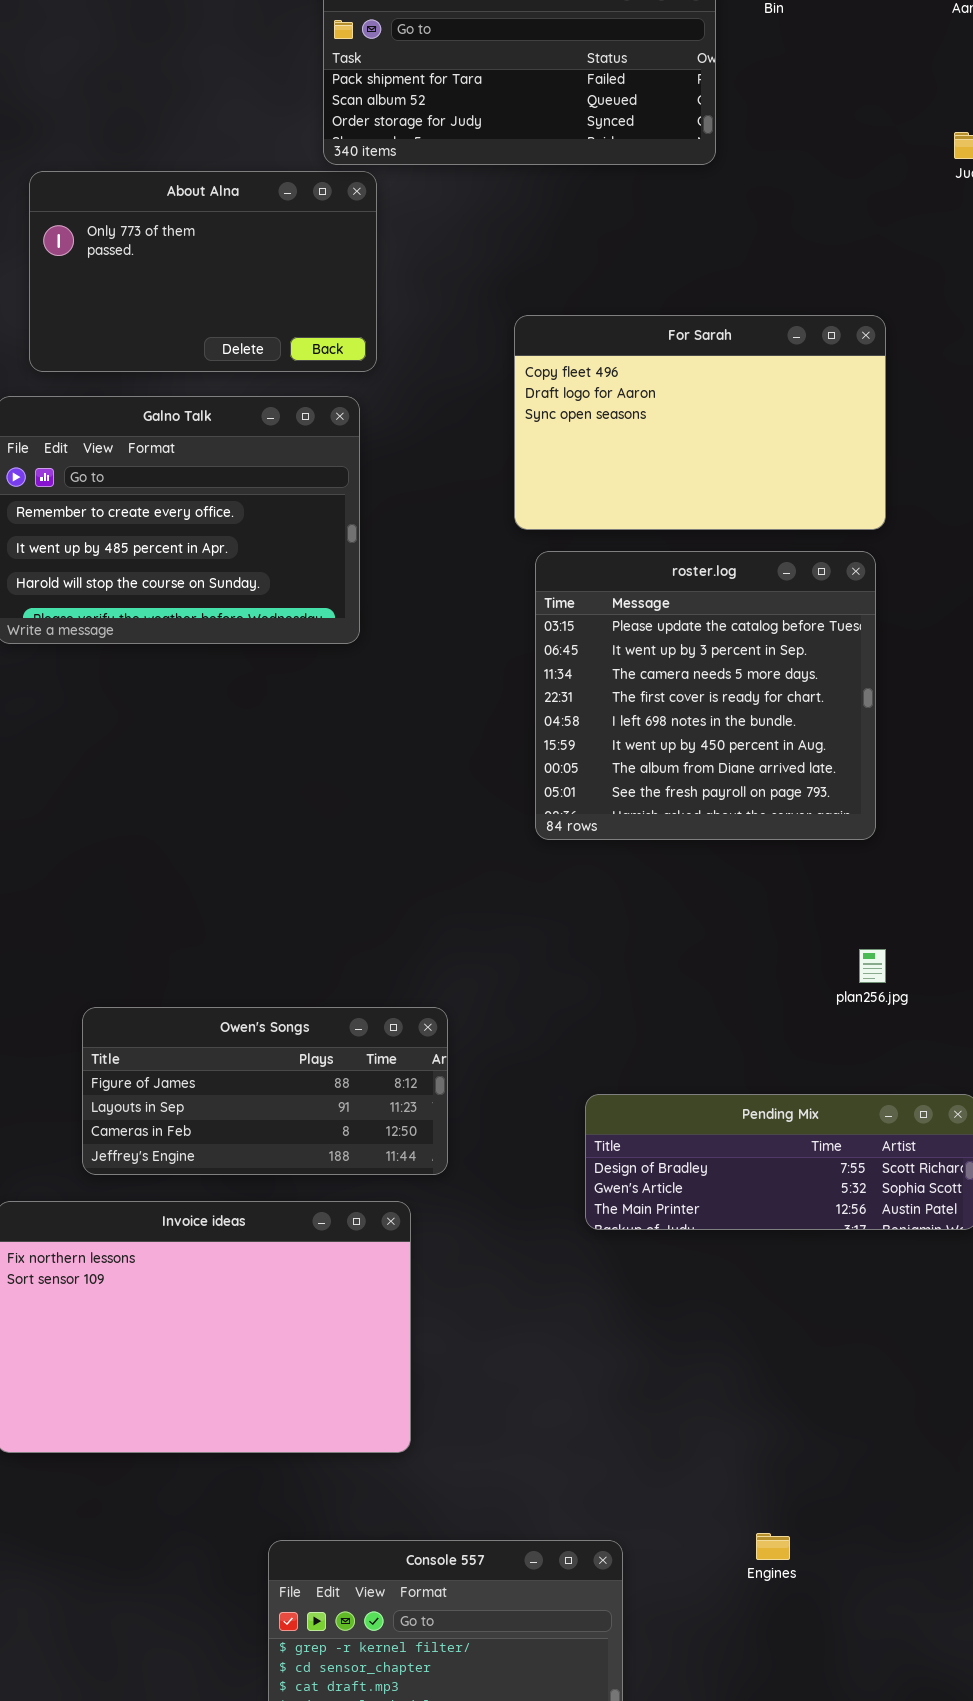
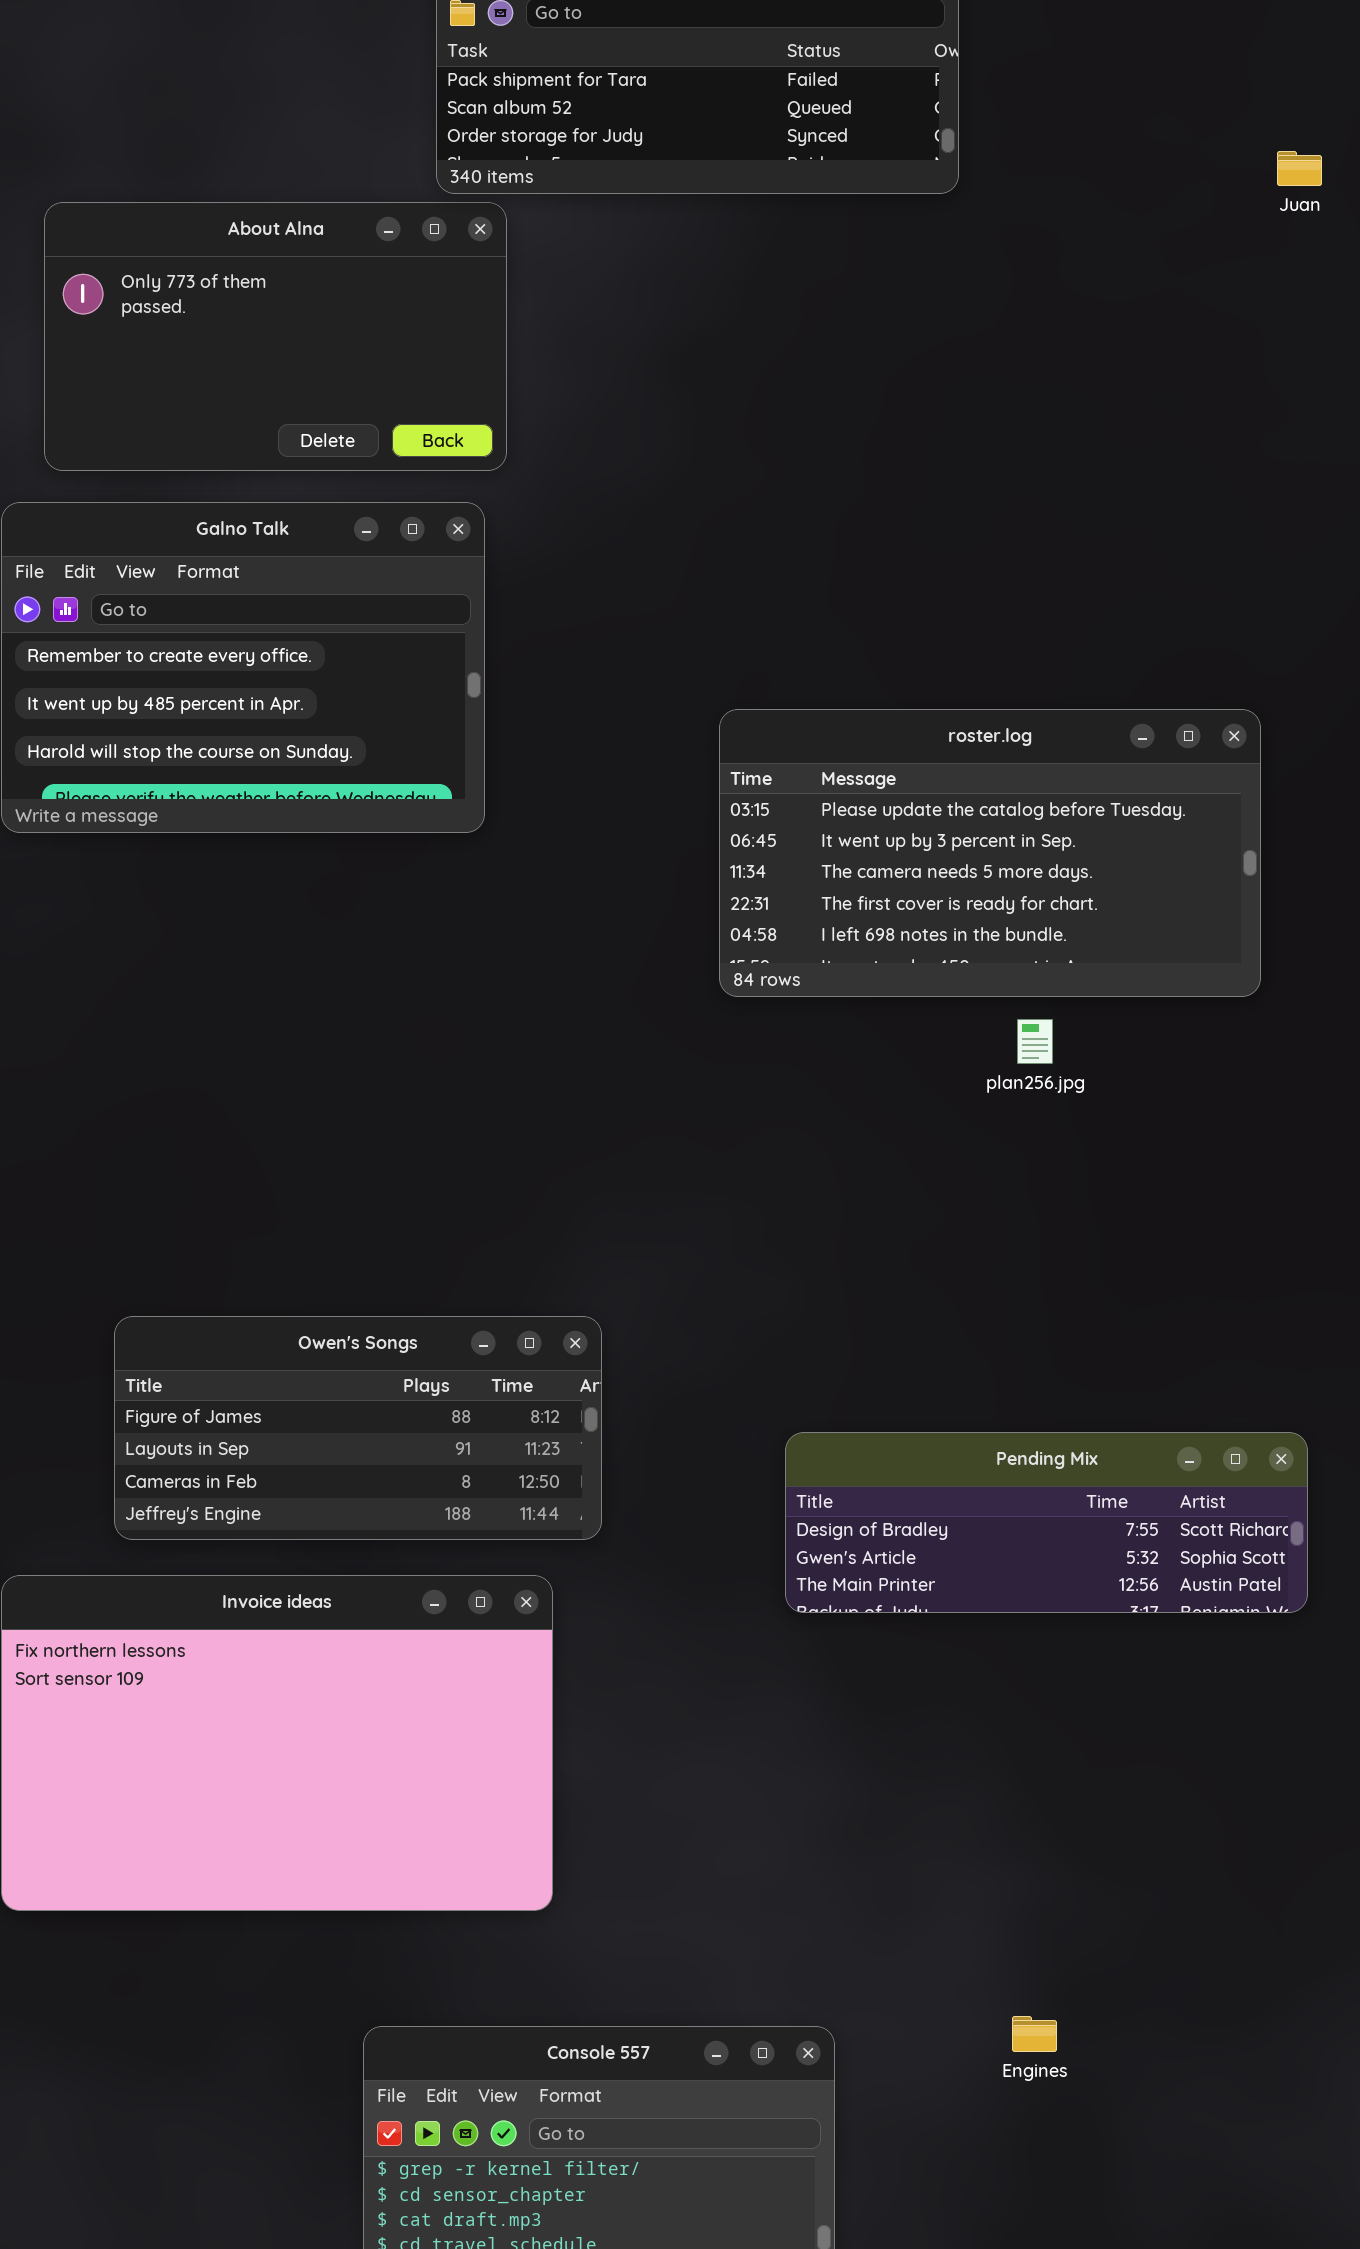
For Sarah: [514,315,886,530] -> none, closed
roster.log: [535,551,876,840] -> [719,709,1261,997], resized
plan256.jpg: [859,949,886,983] -> [1017,1019,1053,1064], moved

